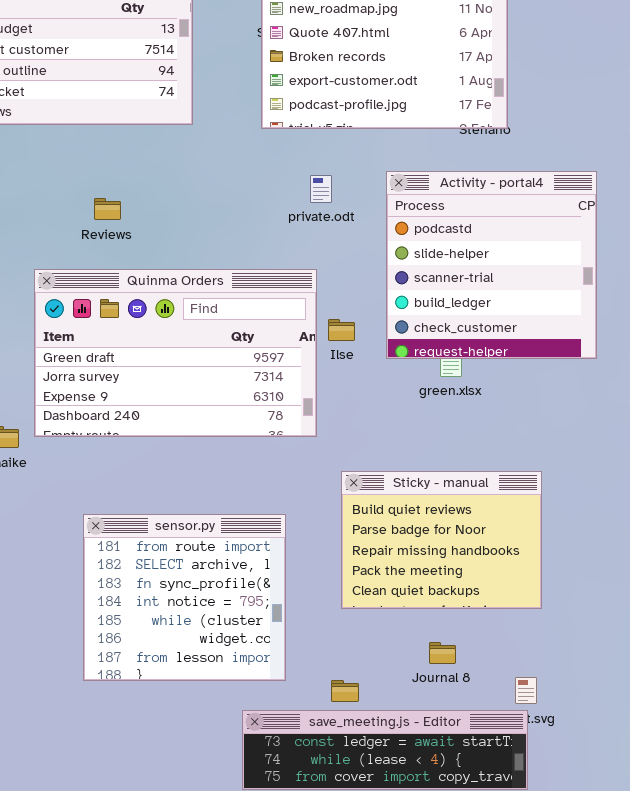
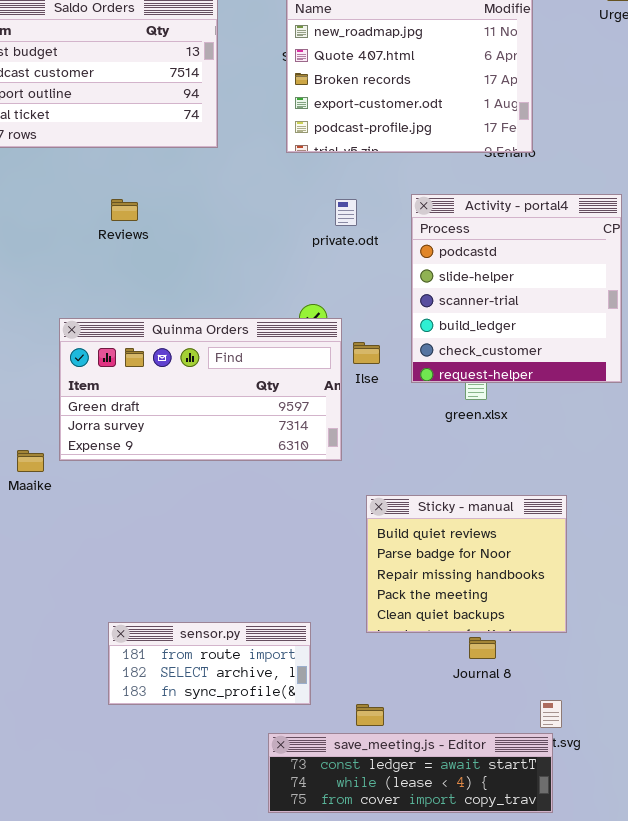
Reviews: [94,198,121,220] -> [111,199,138,221], moved
Quinma Orders: [34,269,317,437] -> [59,318,342,461], resized
sensor.py: [83,514,286,681] -> [108,622,311,705], resized
Journal 8: [429,642,456,664] -> [469,637,496,659], moved

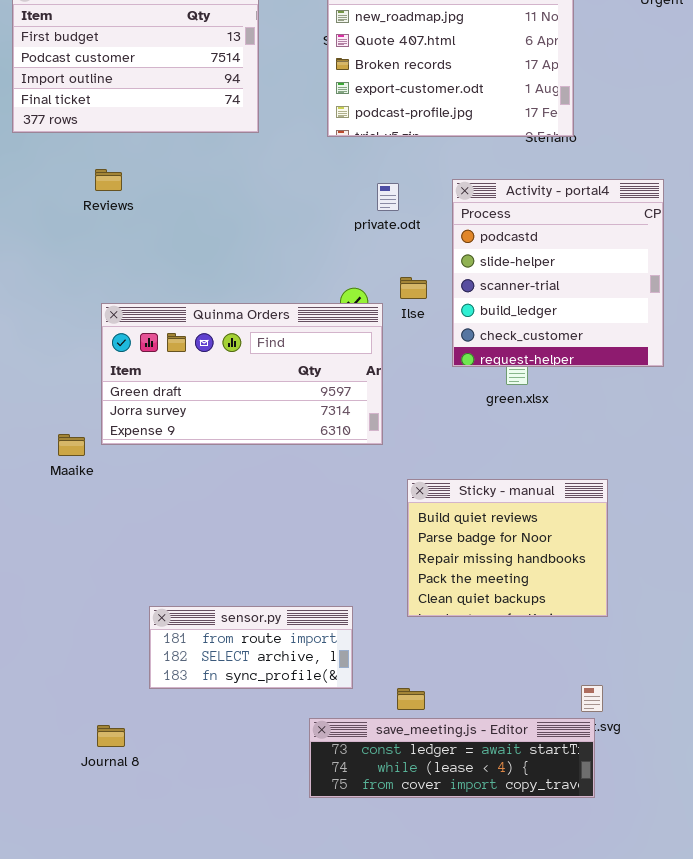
Reviews: [111,199,138,221] -> [95,169,122,191], moved
Ilse: [353,342,380,364] -> [400,277,427,299], moved
Journal 8: [469,637,496,659] -> [97,725,125,747], moved

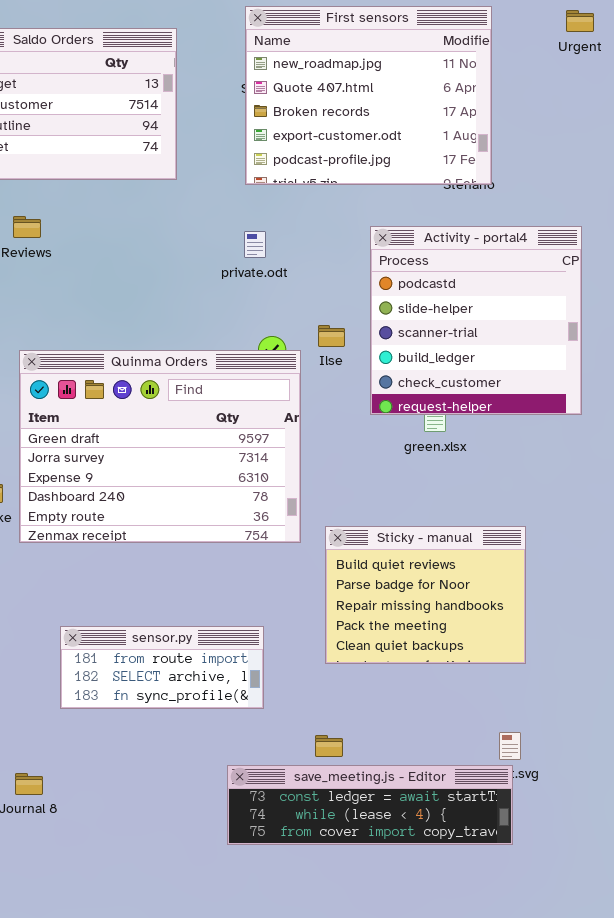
private.odt: [377,183,399,211] -> [244,231,266,258], moved
Quinma Orders: [101,303,383,445] -> [19,350,301,543], resized
sensor.py: [149,606,353,689] -> [60,626,264,709], moved

